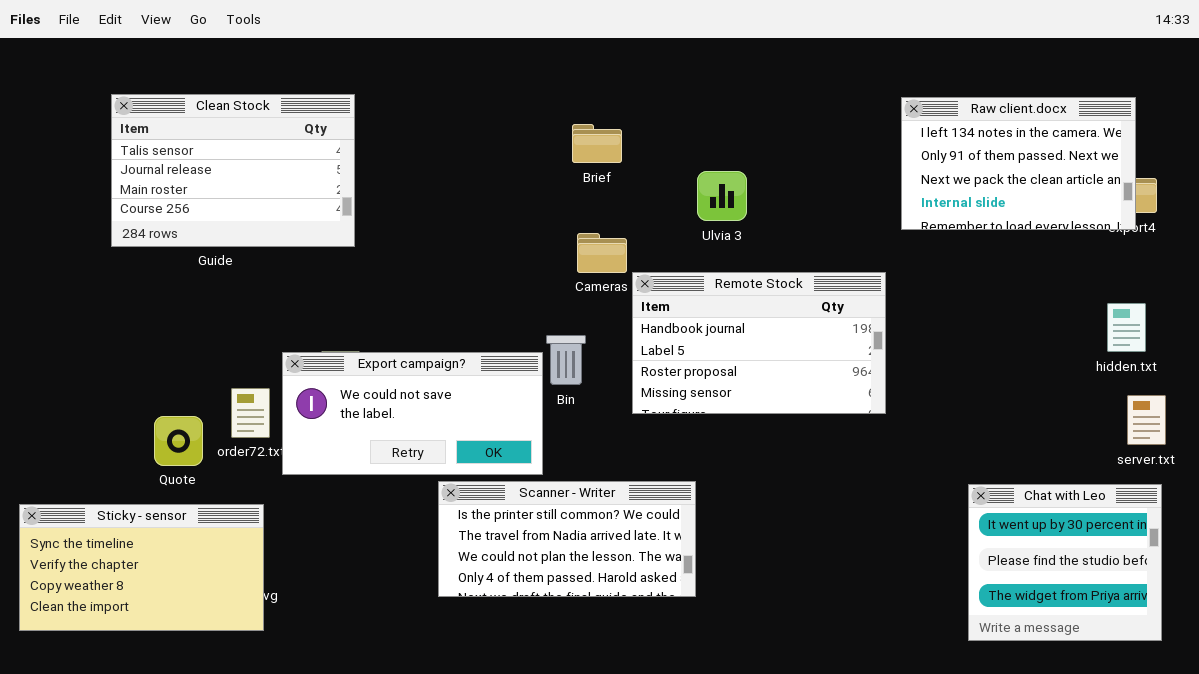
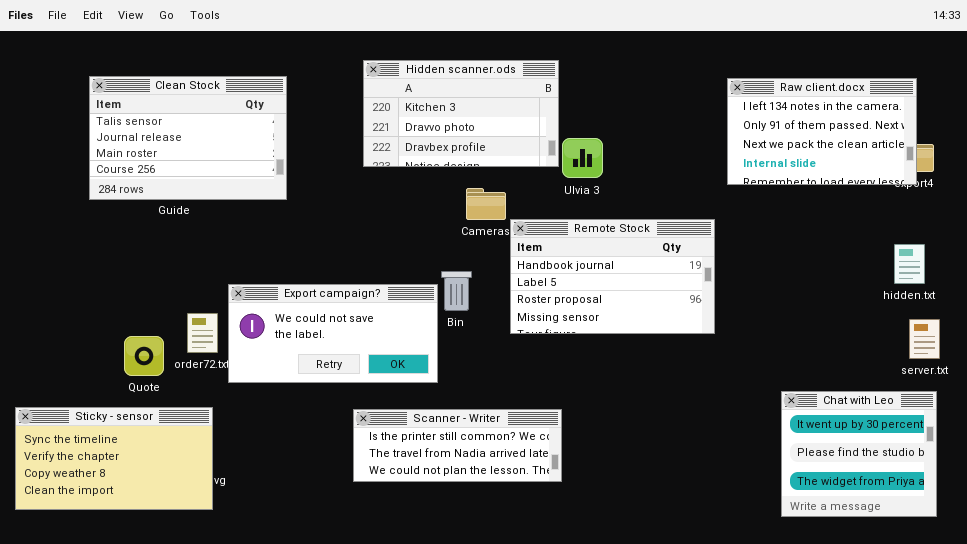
Hidden scanner.ods: none -> [363,60,559,167], opened
Scanner - Writer: [438,481,696,597] -> [353,409,562,482], resized

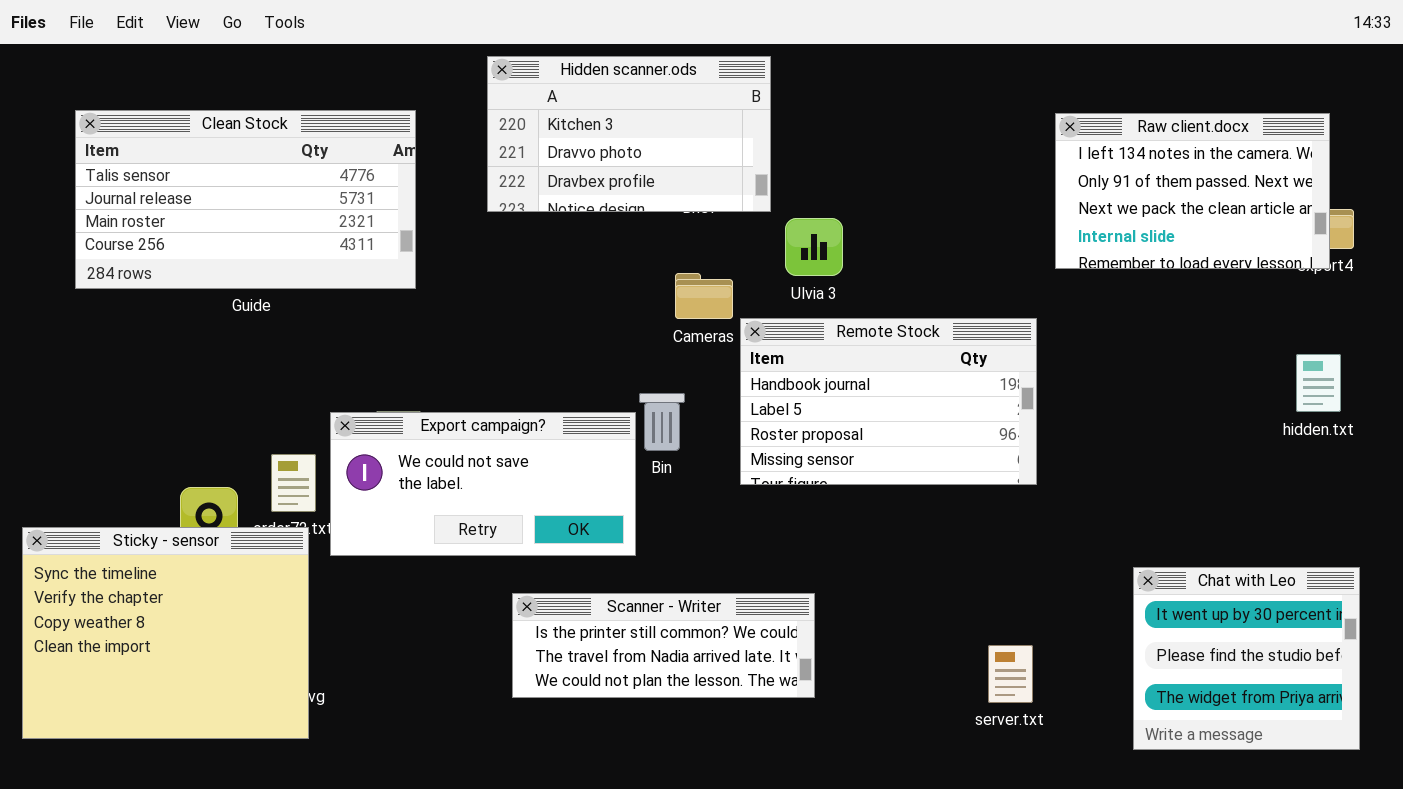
Hidden scanner.ods: [363,60,559,167] -> [487,56,771,212], moved
Clean Stock: [89,76,287,200] -> [75,110,416,289], resized
Ulvia 3: [562,138,603,178] -> [785,218,843,276], moved
server.txt: [909,319,940,359] -> [988,645,1033,703], moved
Sticky - sensor: [15,407,213,510] -> [22,527,309,739], resized

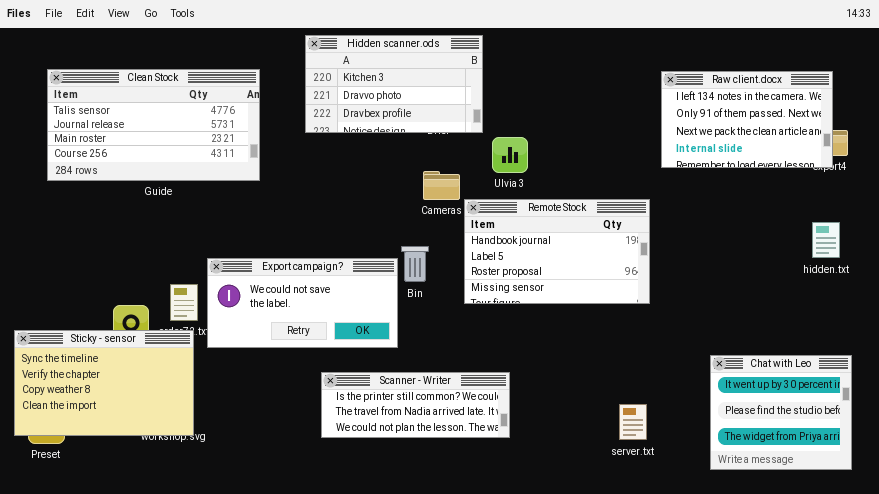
Sticky - sensor: [22,527,309,739] -> [14,330,194,436], resized

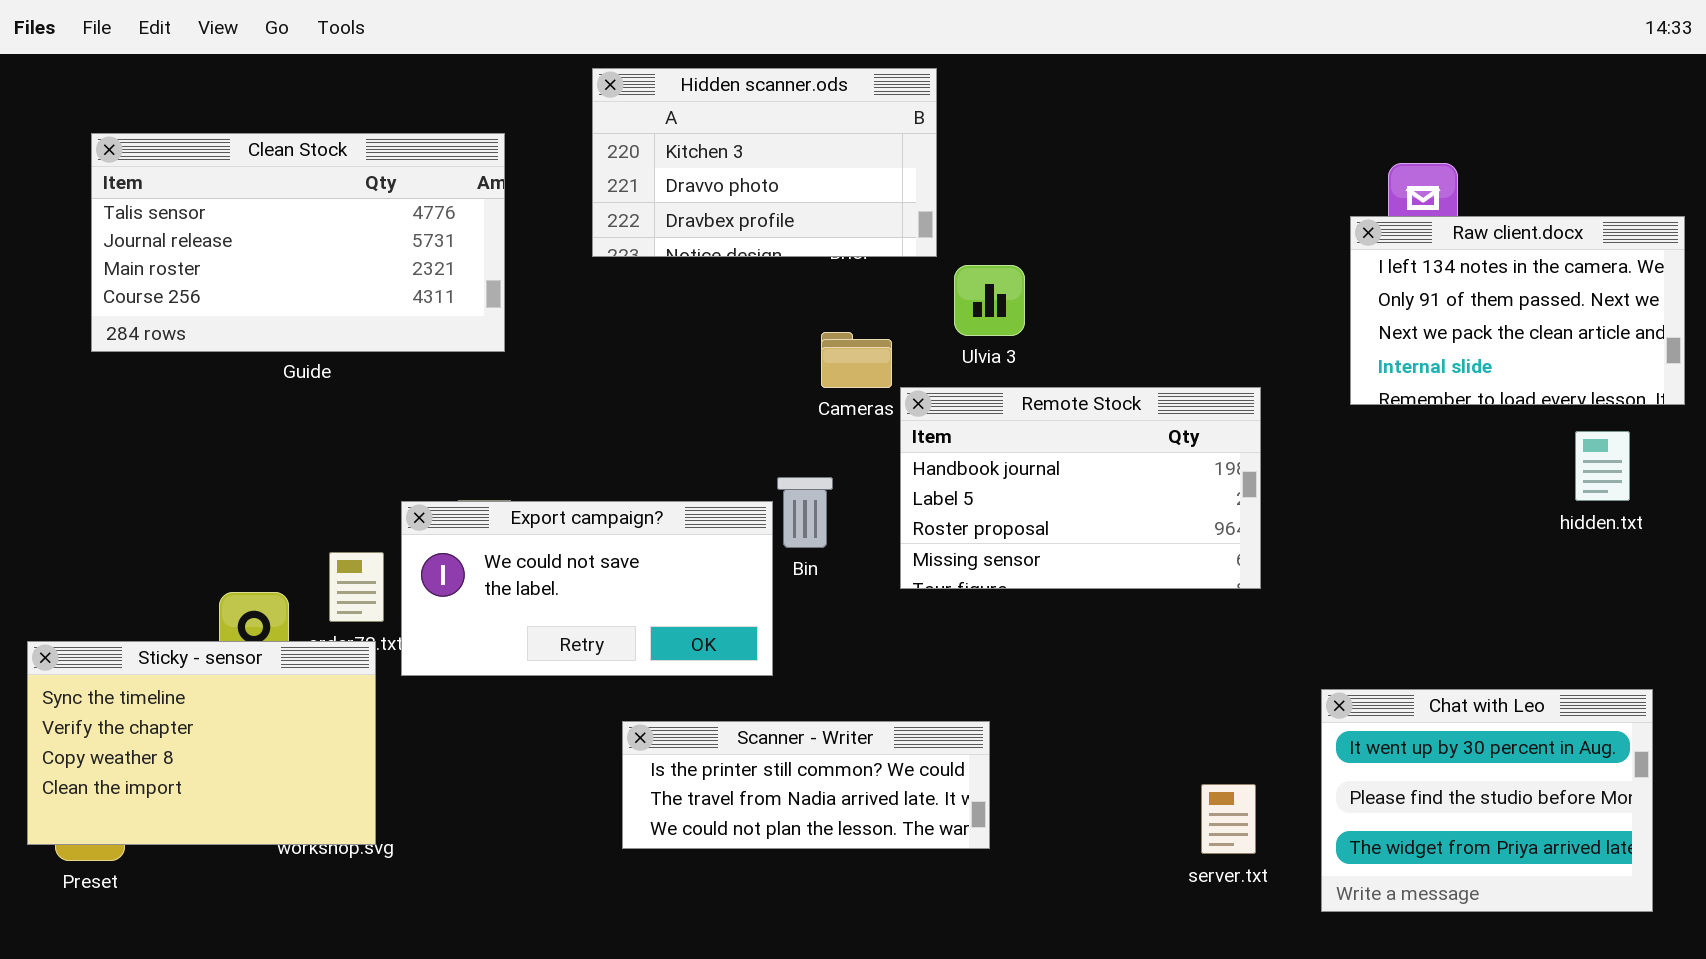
Raw client.docx: [661,71,833,168] -> [1350,216,1685,405], moved
Chat with Leo: [710,355,852,470] -> [1321,689,1653,912], resized

